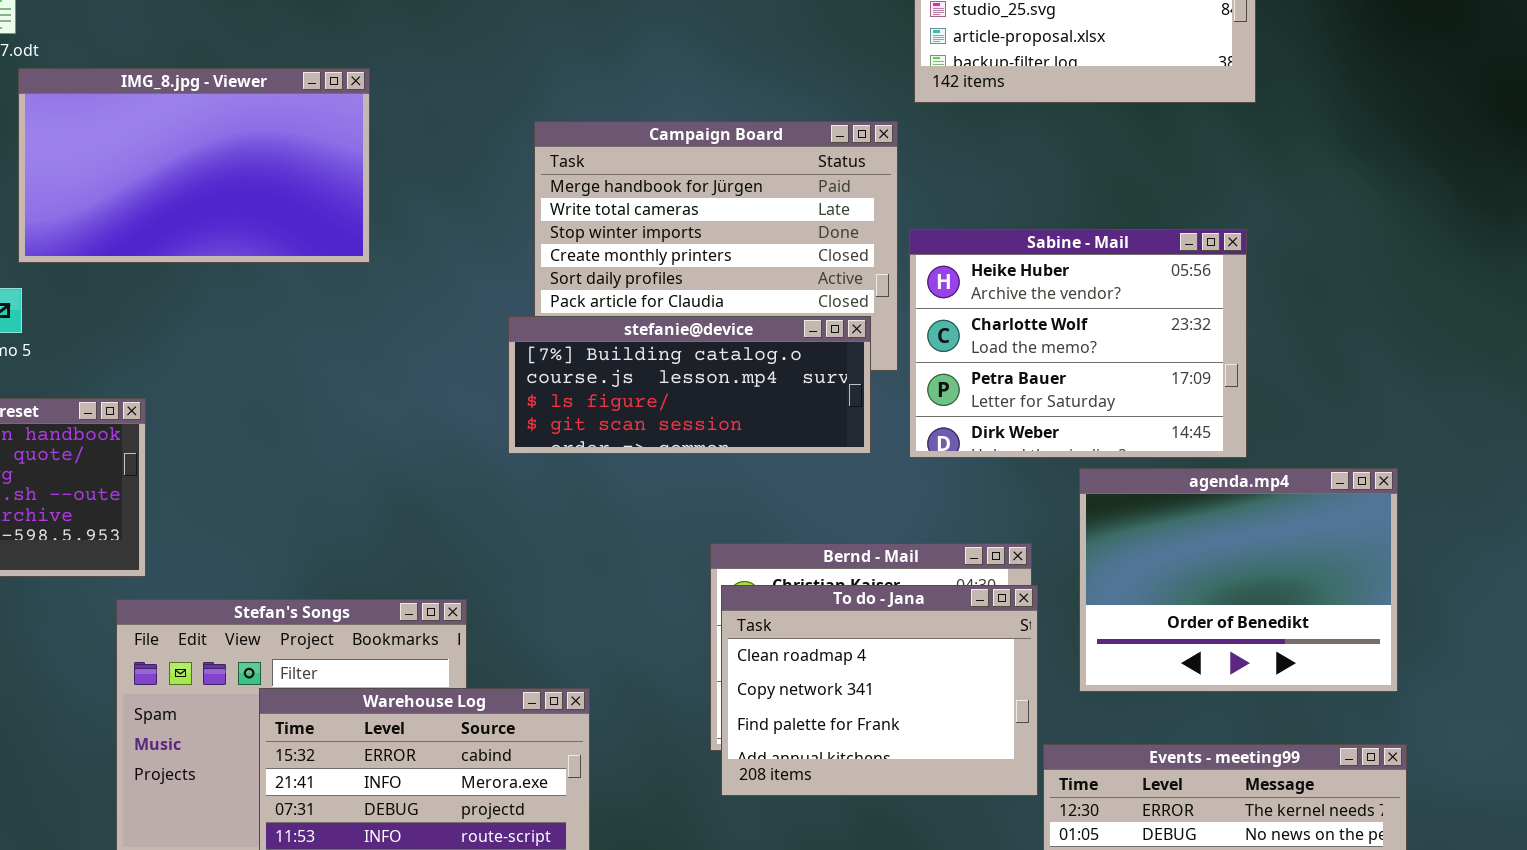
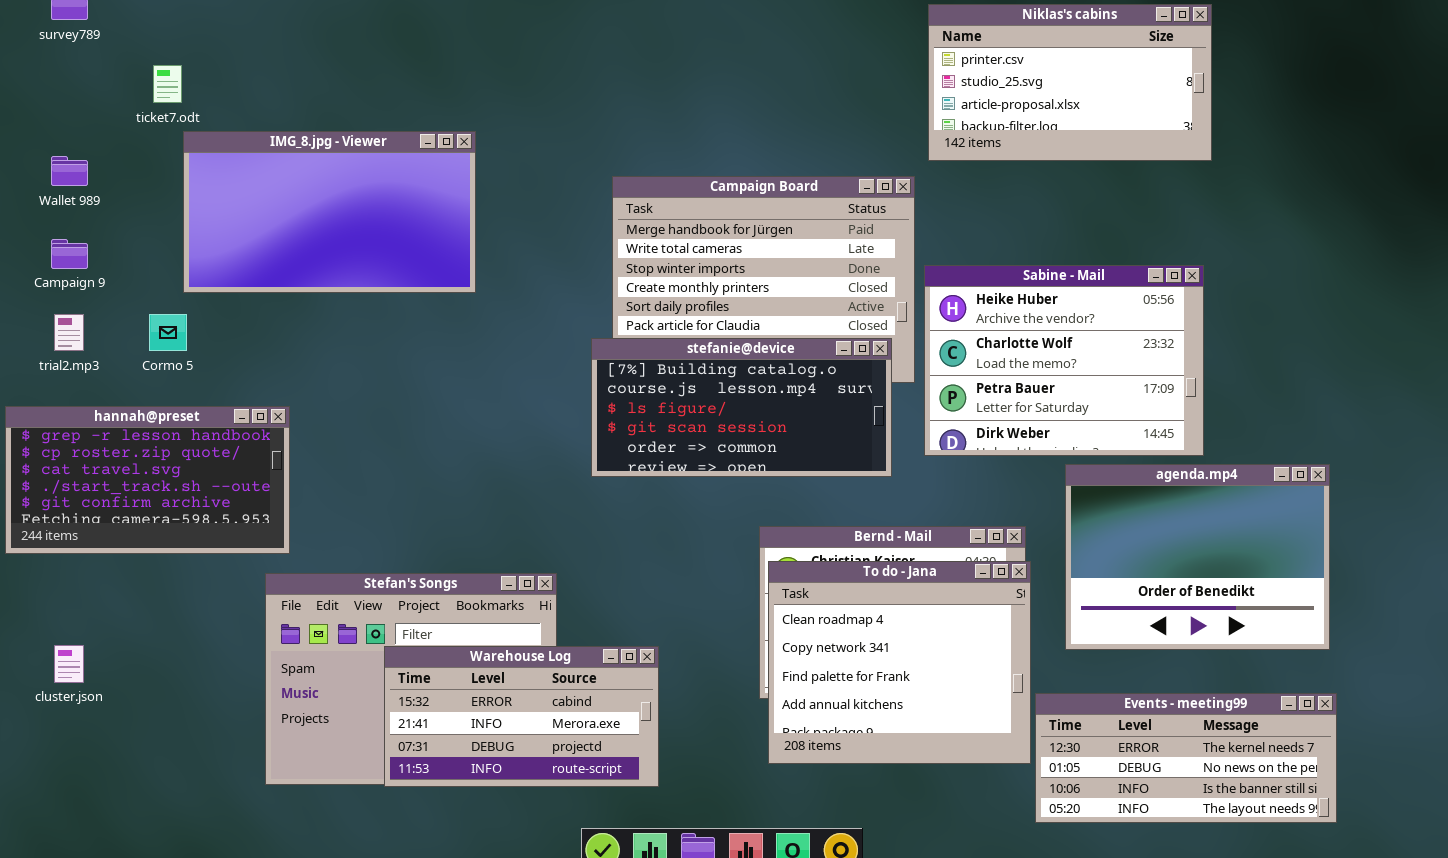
stefanie@device: [508,316,871,454] -> [591,338,892,477], resized
To do - Jana: [721,585,1038,796] -> [768,561,1031,764], resized

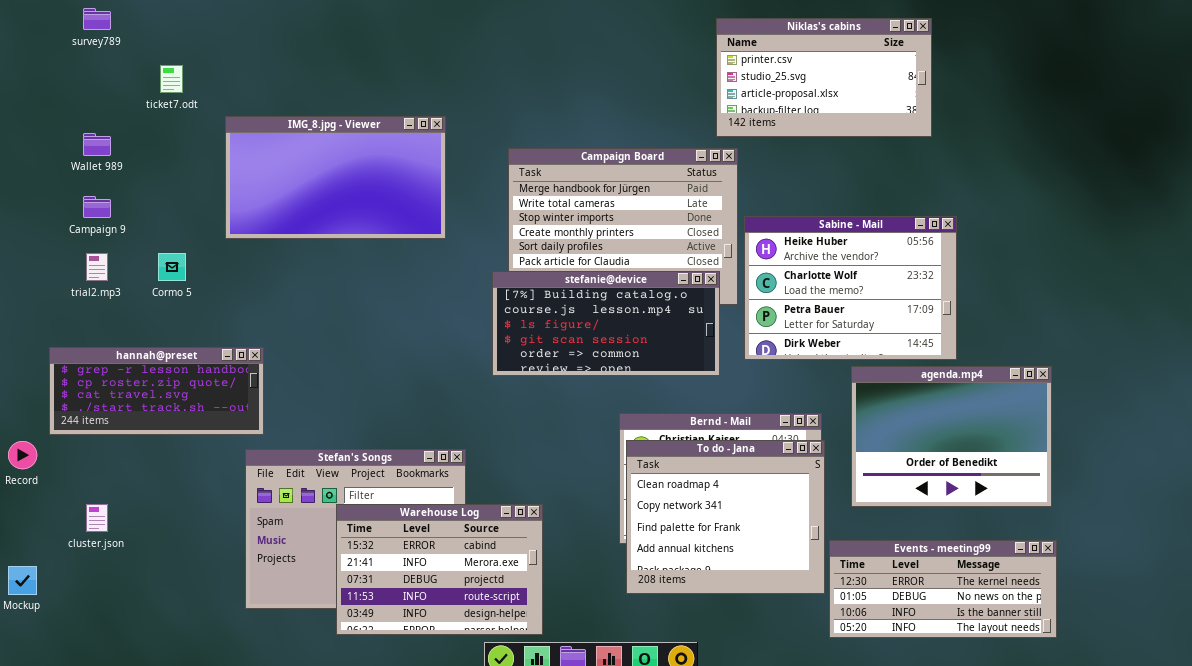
Niklas's cabins: [928,4,1212,161] -> [716,18,932,137], moved
IMG_8.jpg - Viewer: [183,131,476,293] -> [225,116,446,239], moved
hannah@preset: [5,406,290,554] -> [49,347,264,435], resized
Warehouse Log: [384,646,659,787] -> [336,504,543,635], resized

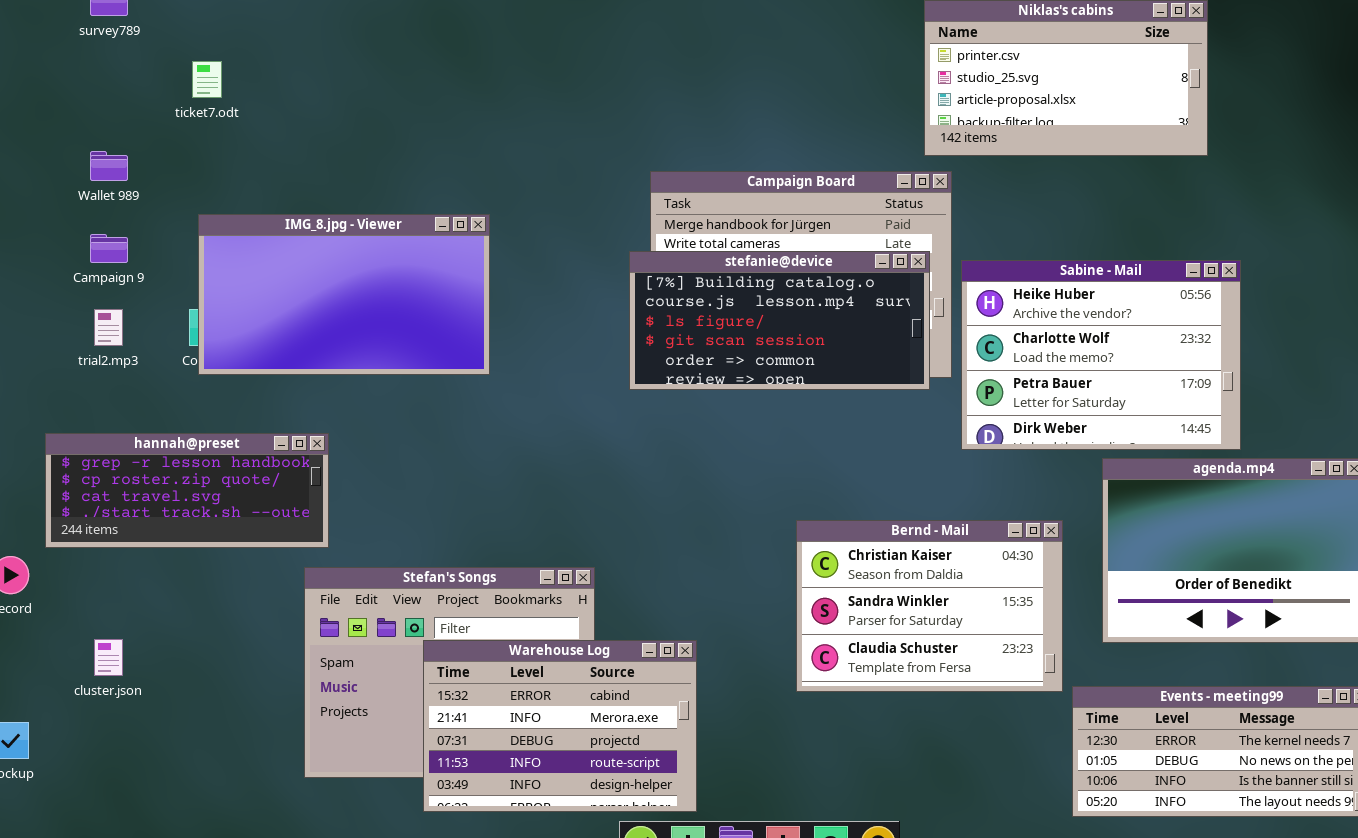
IMG_8.jpg - Viewer: [225,116,446,239] -> [198,214,490,375], moved
stefanie@device: [492,271,720,376] -> [629,251,930,390], moved
To do - Jana: [626,440,825,594] -> none, closed

